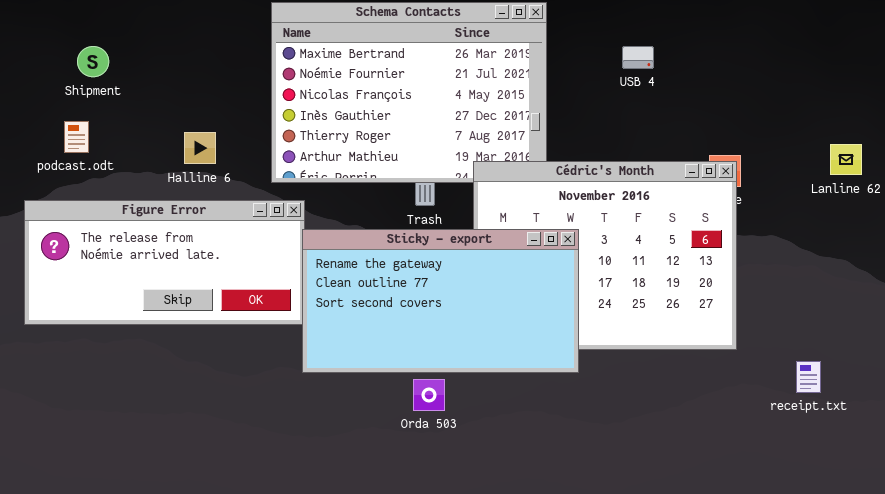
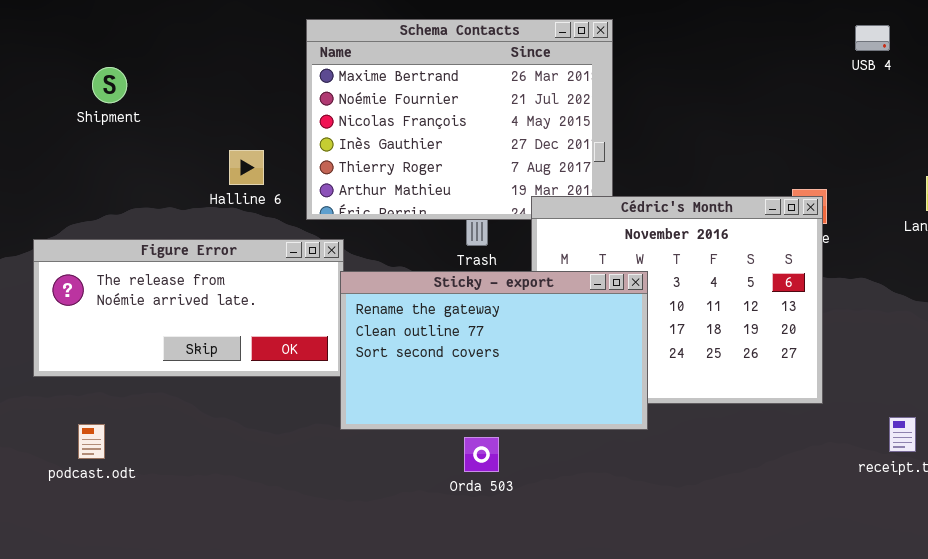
USB 4: [622,46,654,69] -> [855,25,890,51], moved
podcast.odt: [64,121,89,153] -> [78,424,105,459], moved
Halline 6: [184,132,216,164] -> [229,150,264,185], moved

